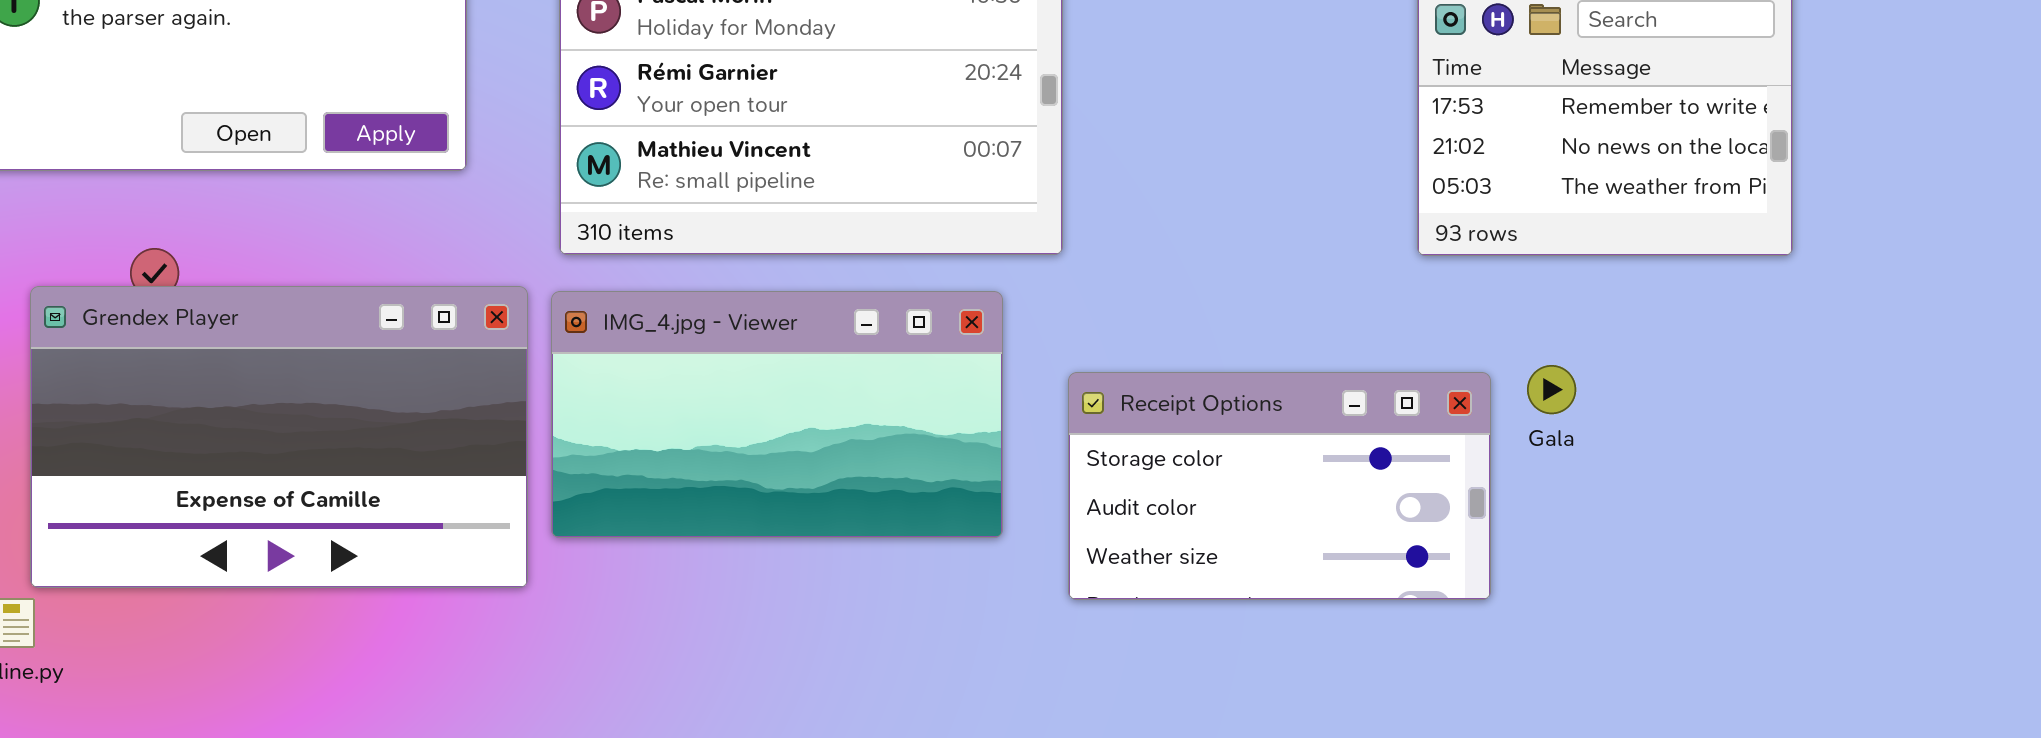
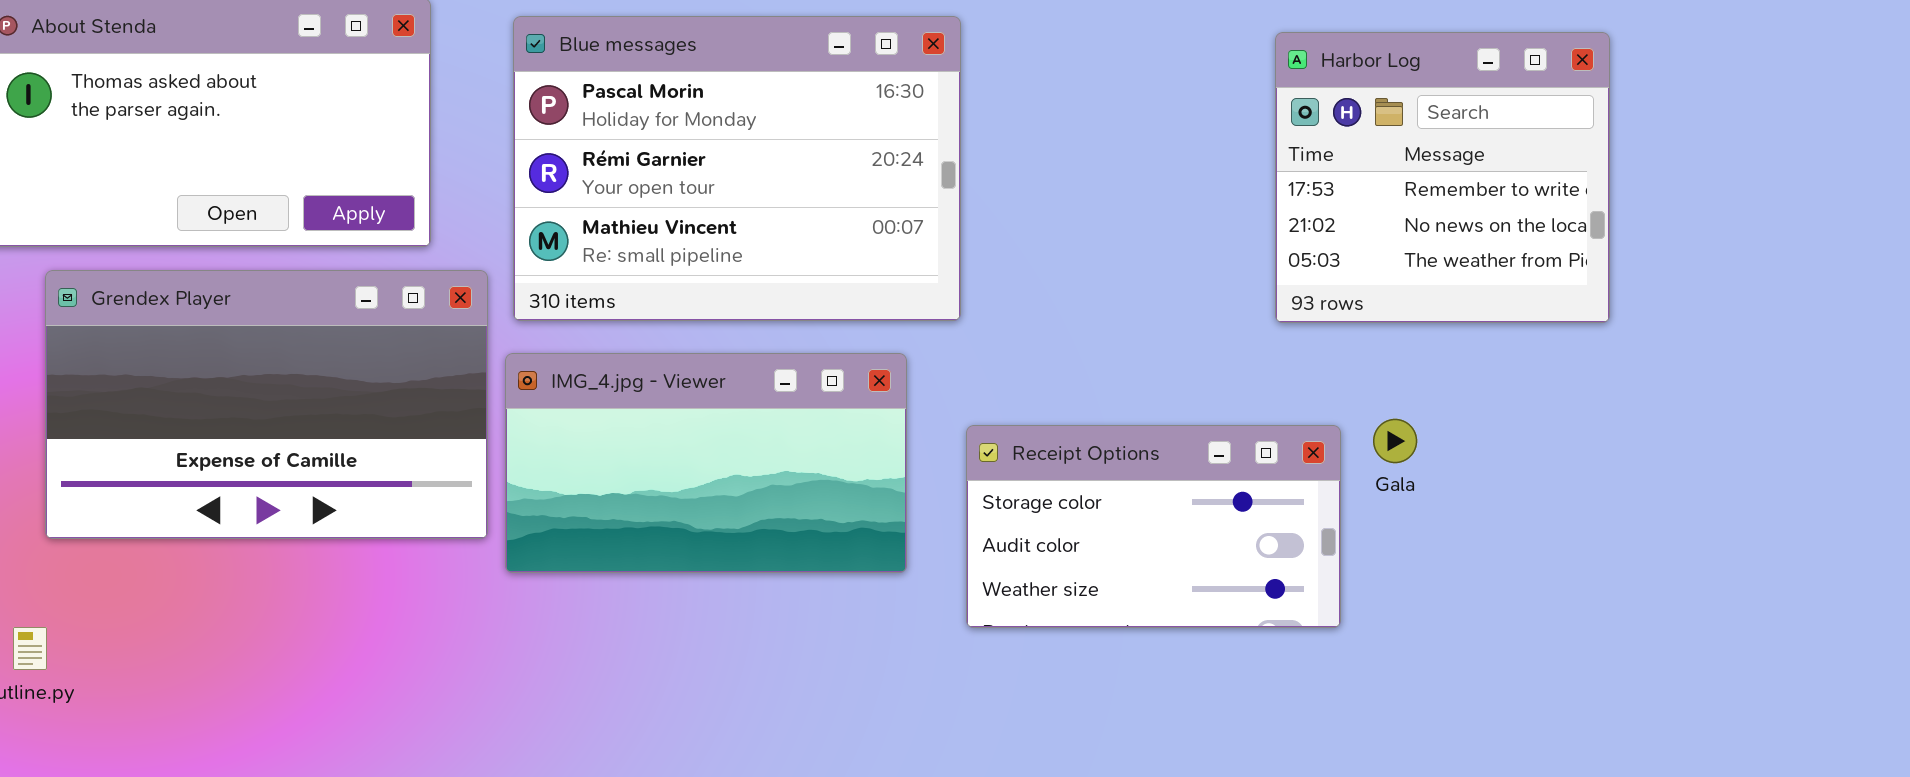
Grendex Player: [30,286,528,588] -> [45,270,488,539], moved

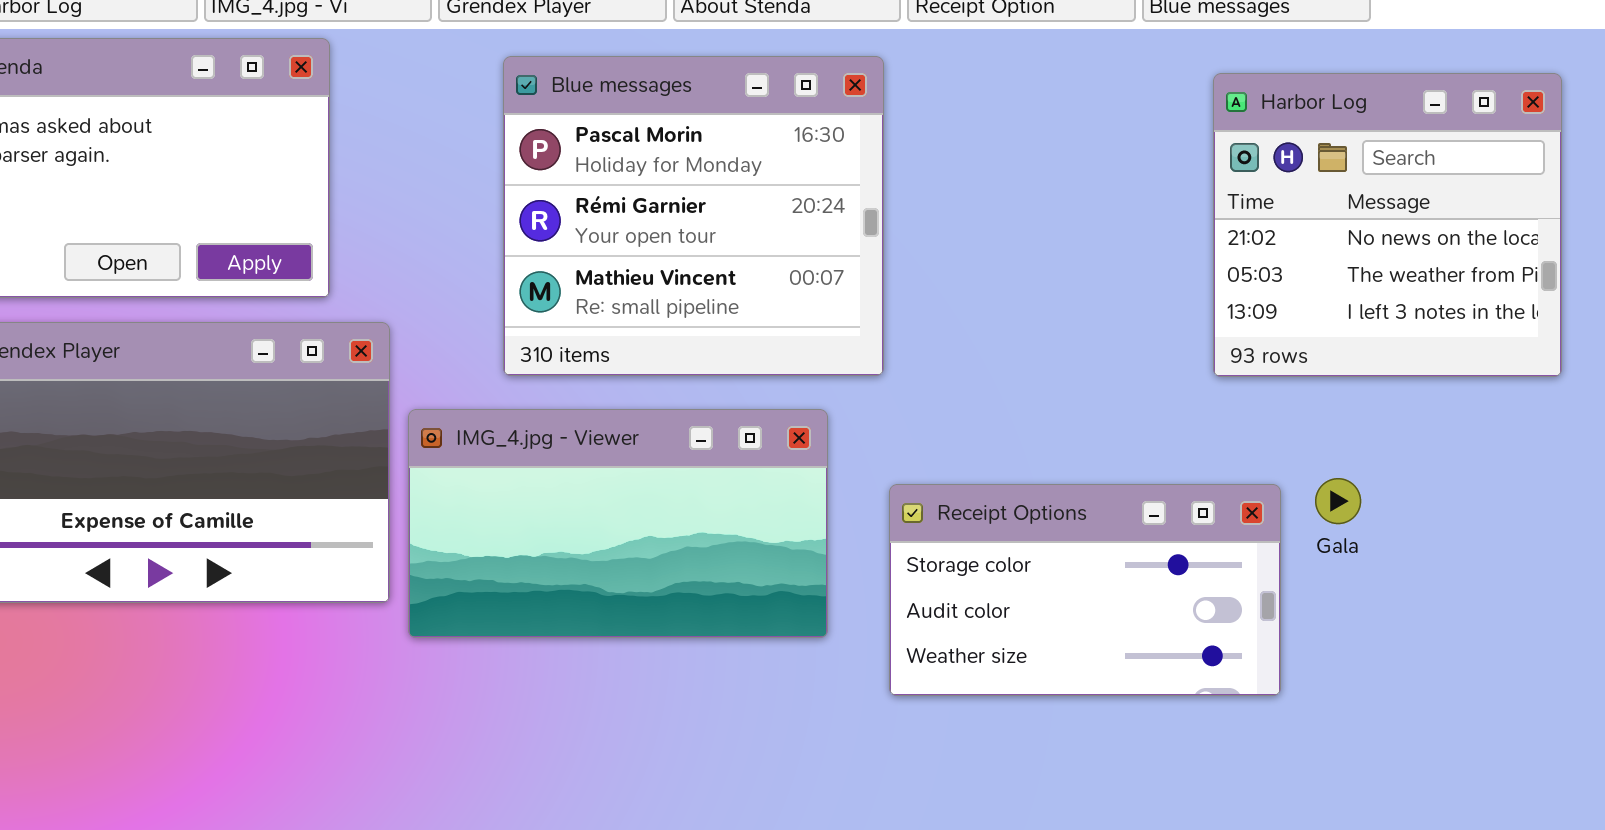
Blue messages: [513,16,961,321] -> [503,56,884,376], resized
Harbor Log: [1275,32,1610,323] -> [1213,73,1562,377], scrolled down 1 row

